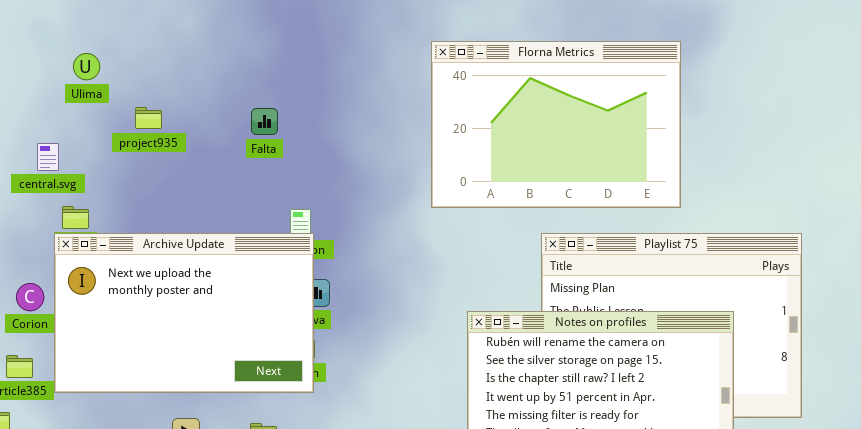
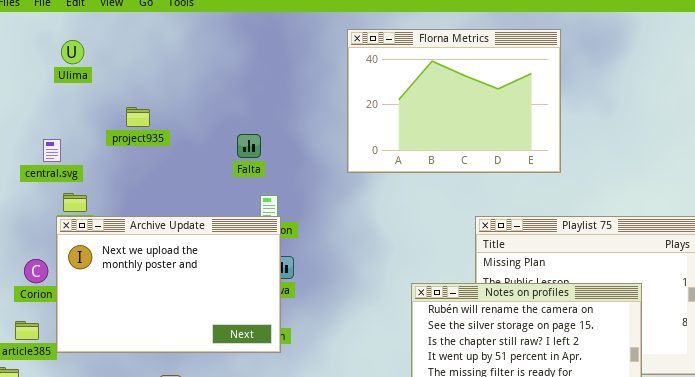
Florna Metrics: [431,41,681,208] -> [347,29,561,173], moved
Ulima: [73,53,100,80] -> [61,40,84,64], moved
Falta: [251,108,278,135] -> [237,134,261,158], moved

